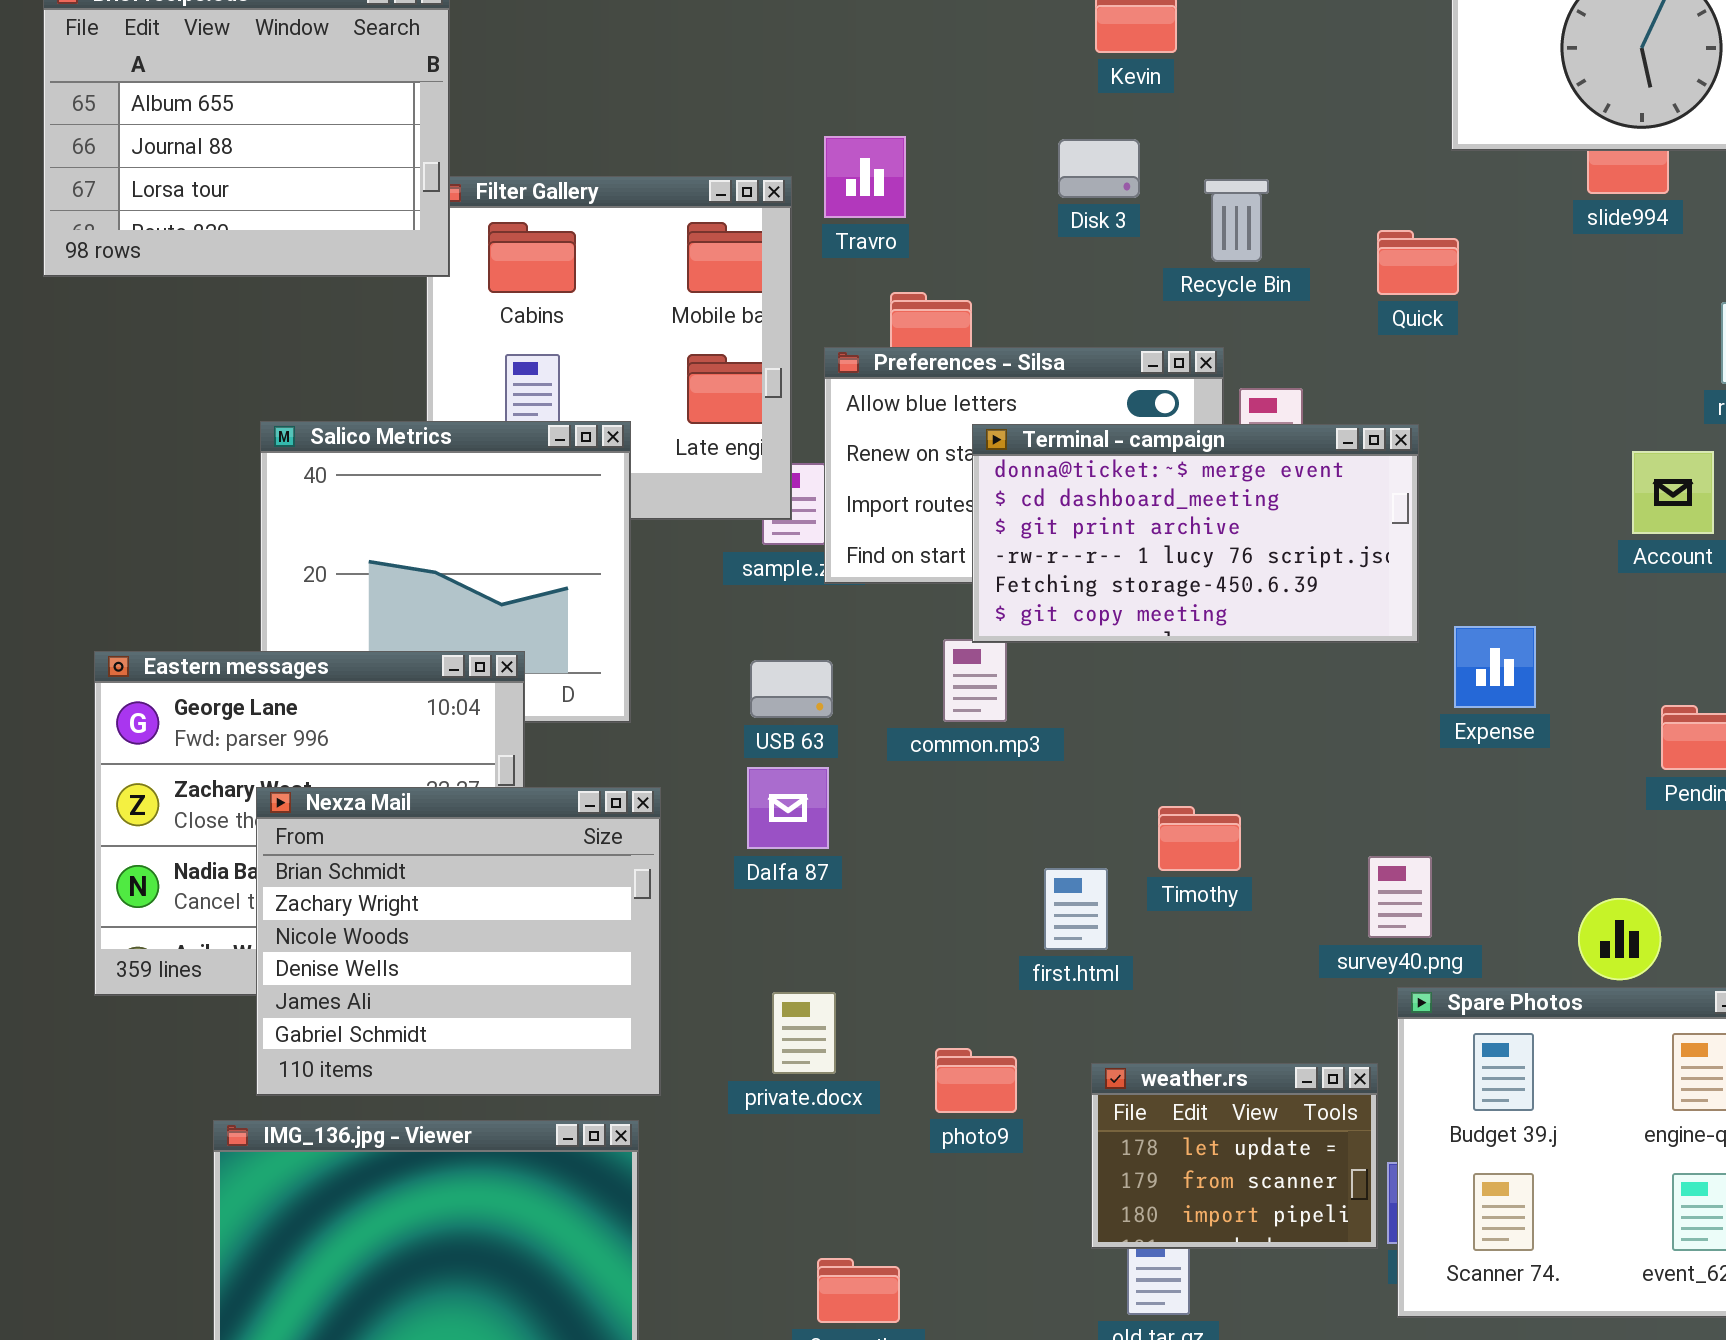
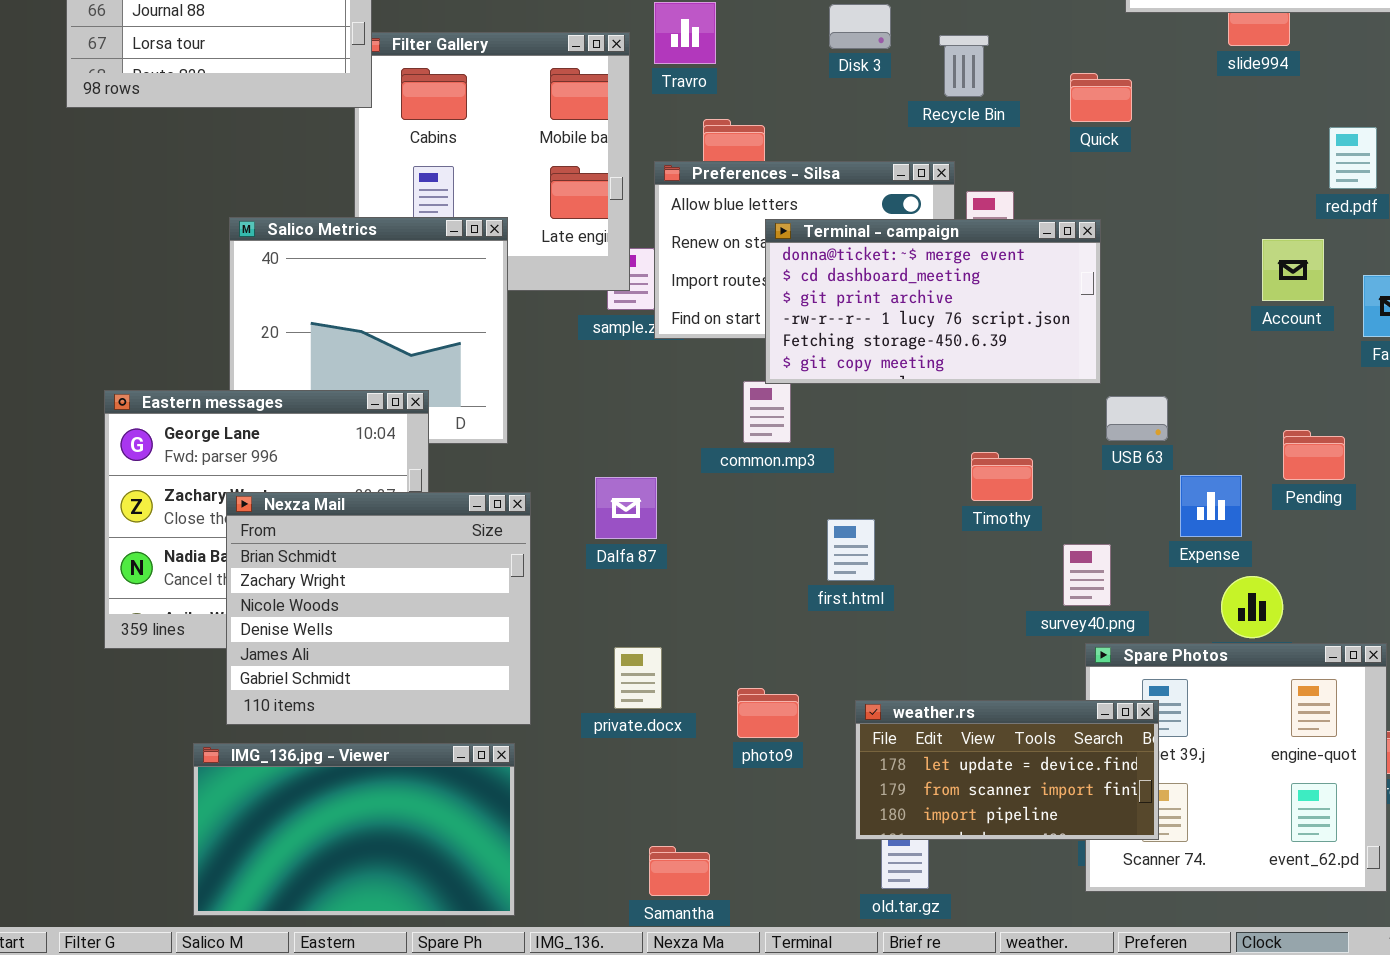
Expense: [1454,626,1536,708] -> [1180,475,1242,537], moved
USB 63: [750,660,833,718] -> [1106,396,1168,441], moved
Timothy: [1158,806,1241,871] -> [971,452,1033,501], moved
first.html: [1044,868,1108,950] -> [827,519,875,581], moved
weather.rs: [1091,1063,1378,1249] -> [855,700,1159,840], resized

